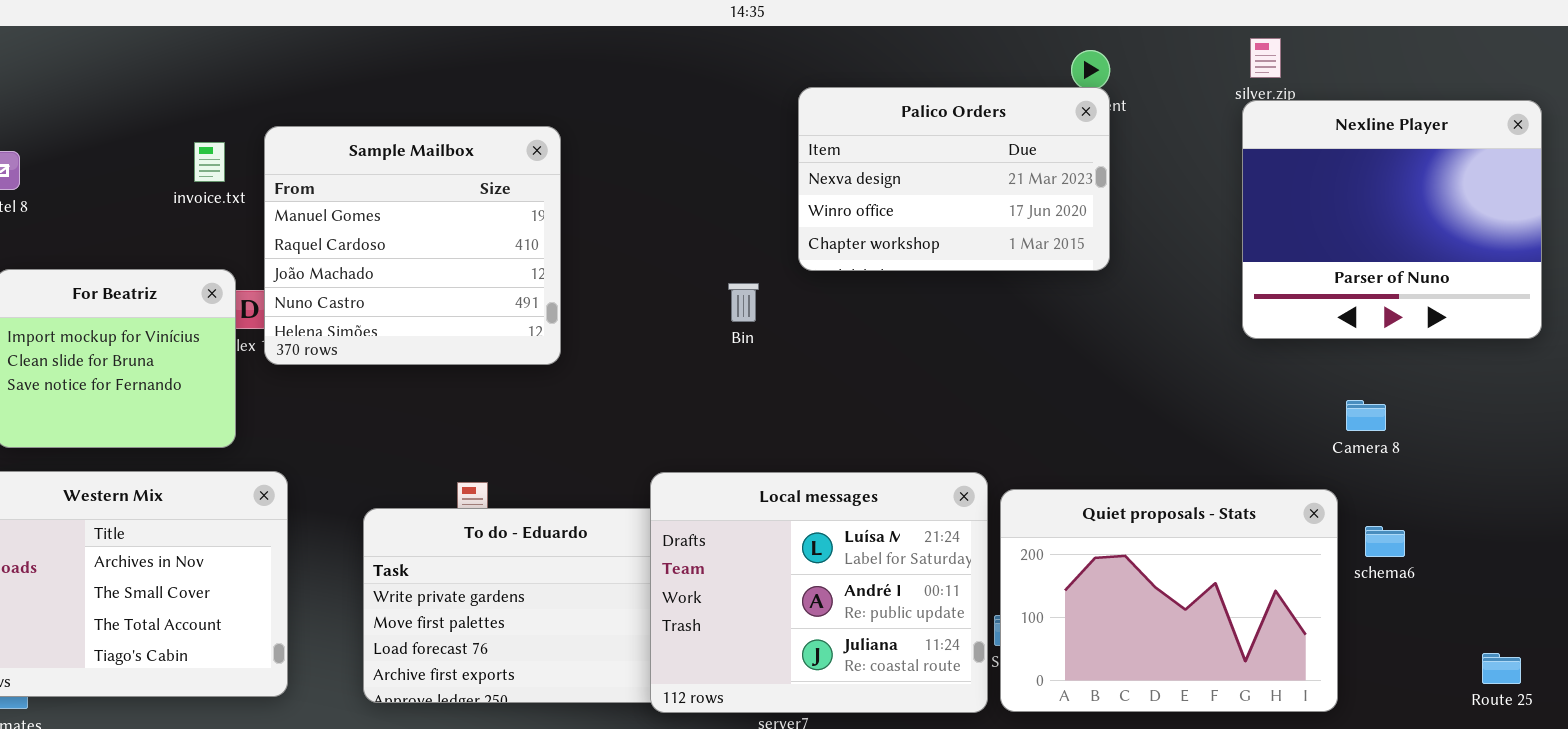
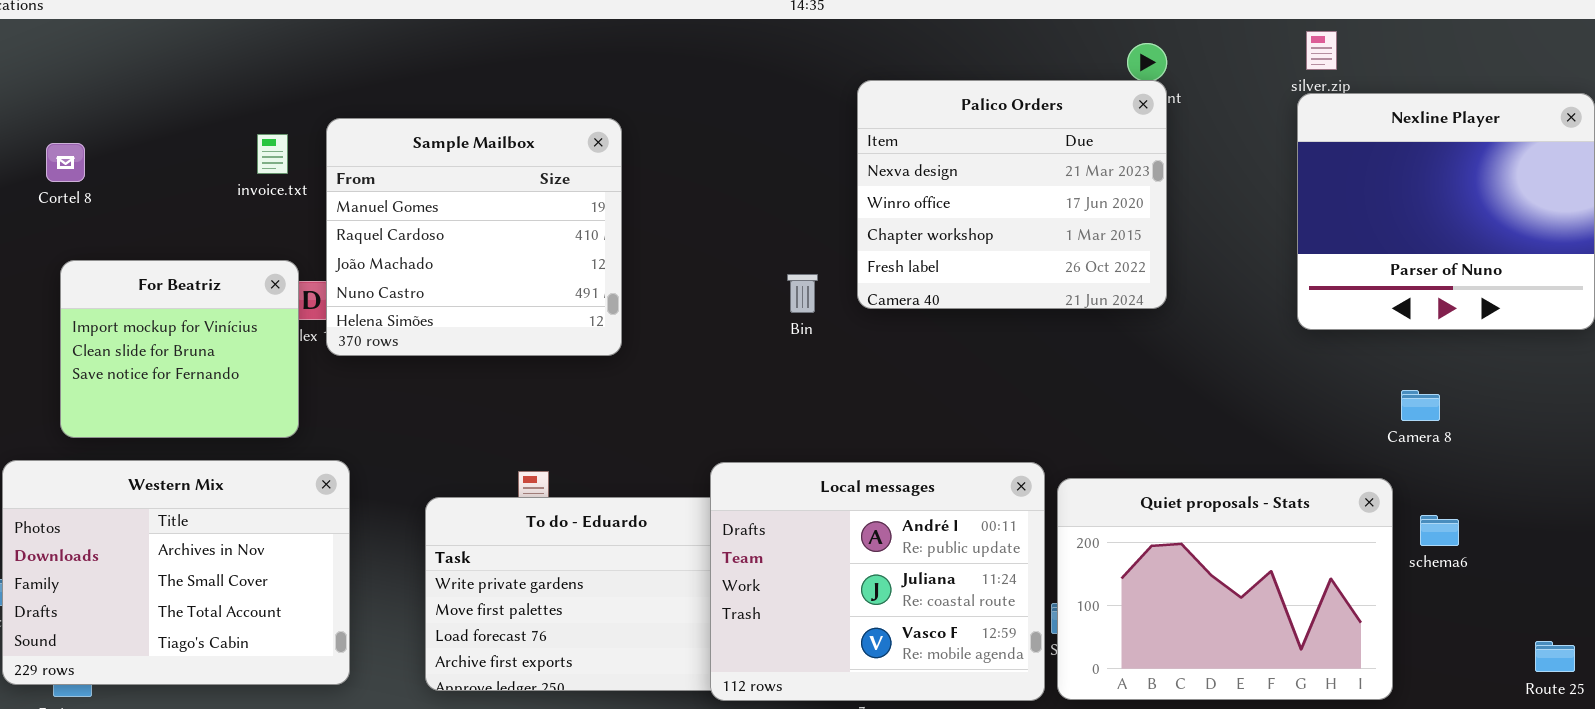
Palico Orders: [798,87,1110,271] -> [857,80,1167,309], resized
Local messages: [650,472,988,713] -> [710,462,1045,701], scrolled down 1 row

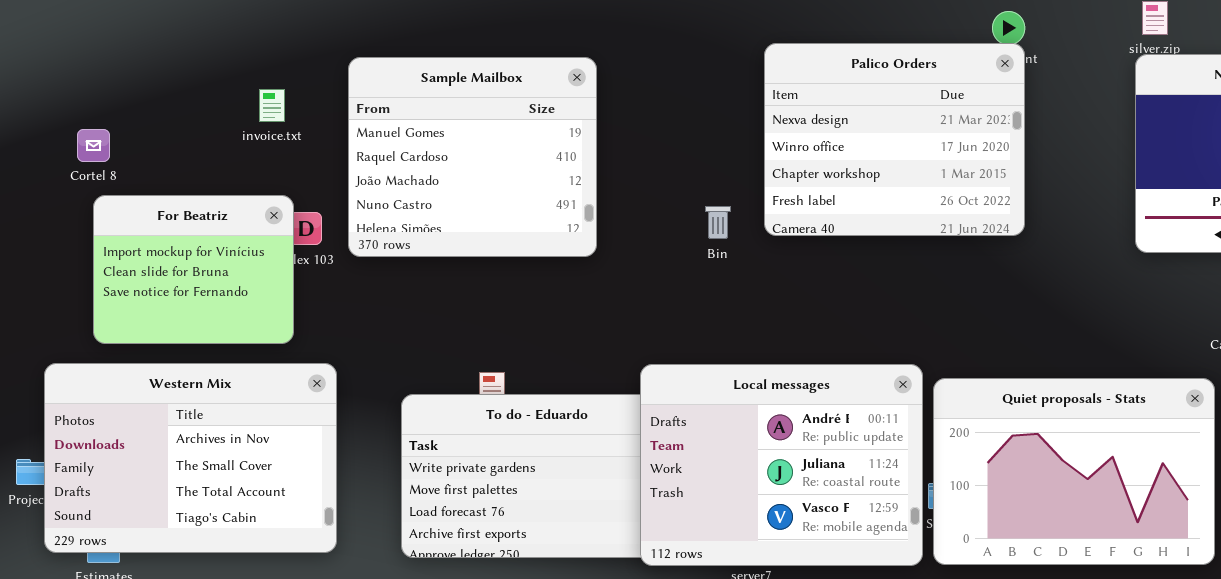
Sample Mailbox: [326,118,622,356] -> [348,57,597,257], moved
Cortel 8: [46,143,85,182] -> [77,129,110,162], moved

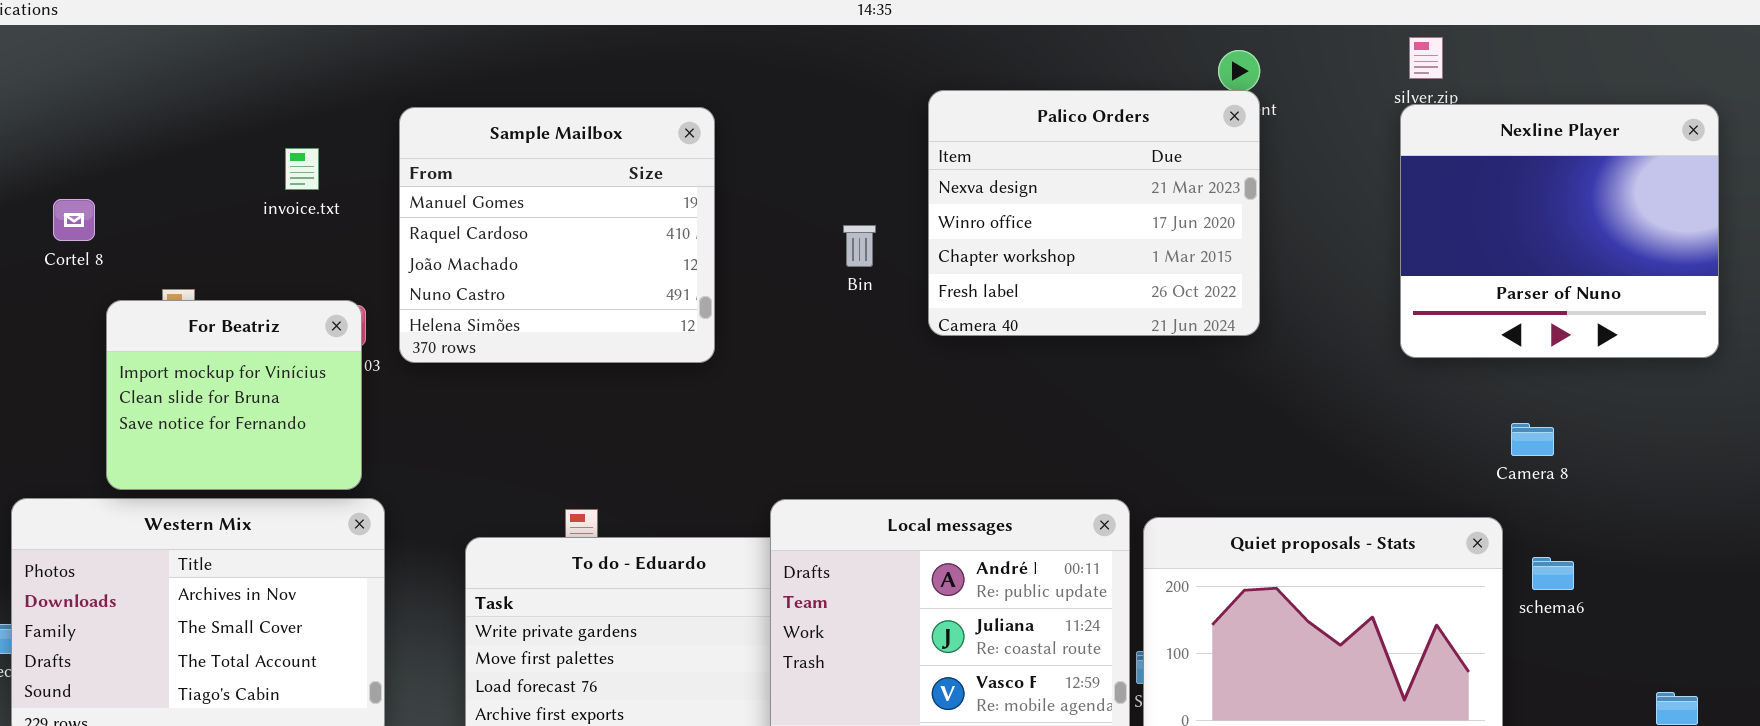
For Beatriz: [93,195,294,344] -> [106,300,362,490], moved
Bin: [705,206,731,239] -> [843,225,876,267], moved

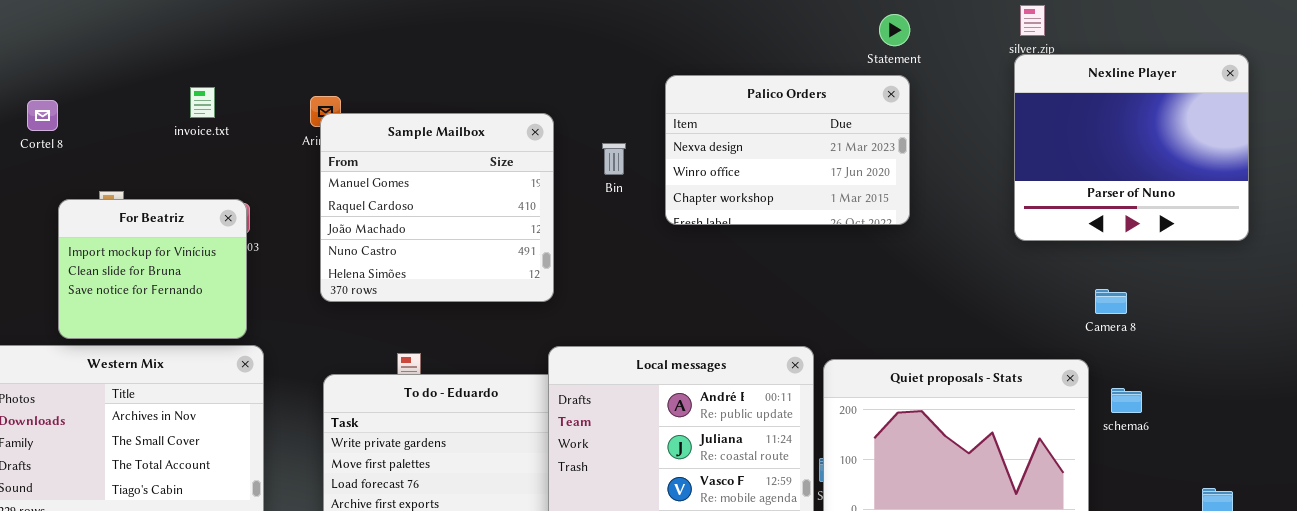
Palico Orders: [928,90,1260,336] -> [665,75,910,225], resized
Sample Mailbox: [399,107,715,363] -> [320,113,554,302], moved
Cortel 8: [53,199,95,241] -> [27,100,58,131], moved

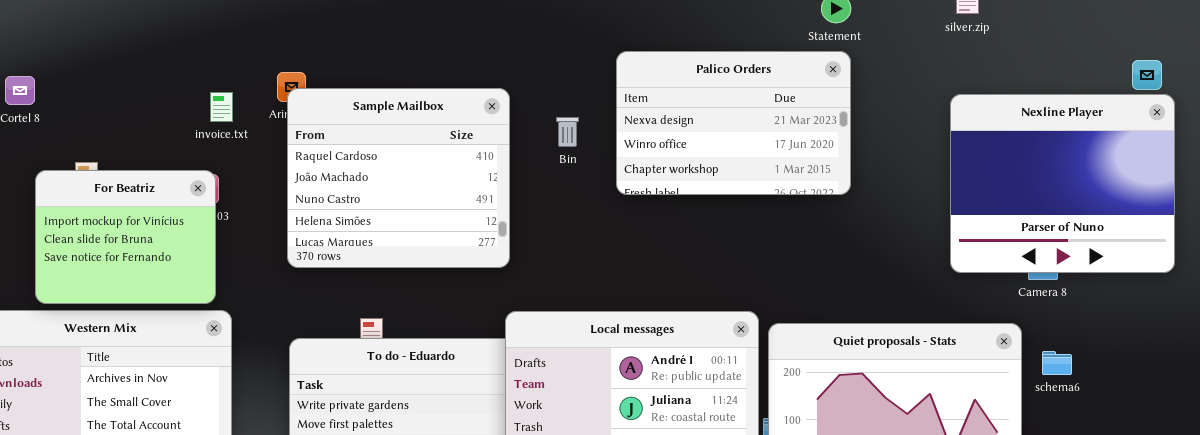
Nexline Player: [1014,54,1249,241] -> [950,94,1175,273], moved
invoice.txt: [190,87,215,118] -> [210,92,233,122], moved
Sample Mailbox: [320,113,554,302] -> [287,88,510,268], scrolled down 1 row

